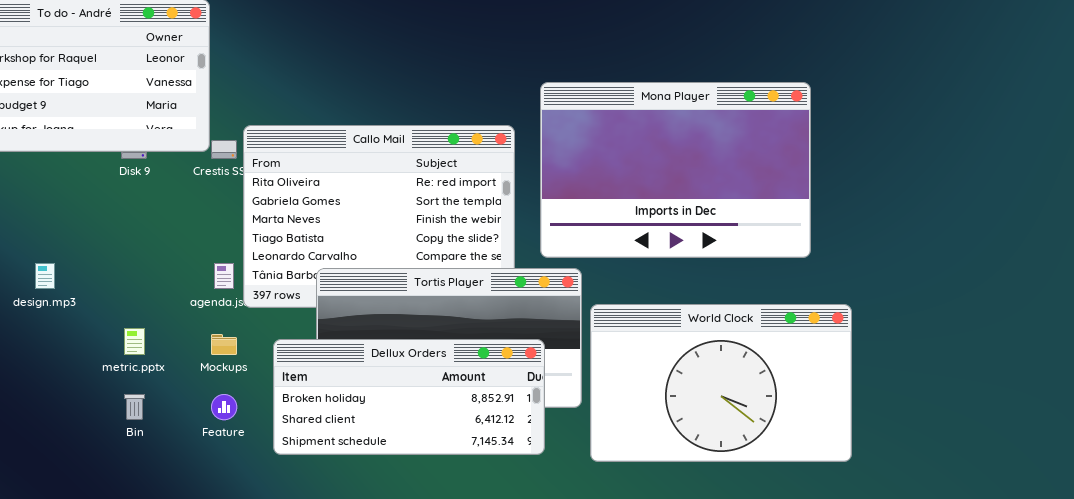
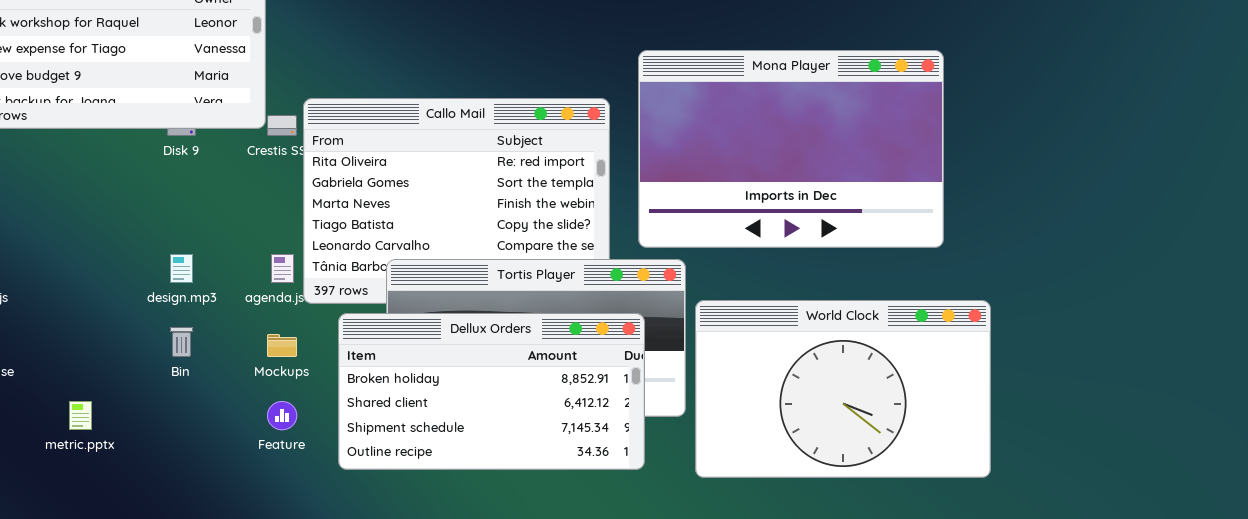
design.mp3: [35,263,55,289] -> [170,254,193,283], moved
metric.pptx: [124,328,145,355] -> [69,401,92,430], moved
Dellux Orders: [273,339,545,455] -> [338,313,645,470], resized
Bin: [124,394,145,420] -> [170,327,193,357], moved

